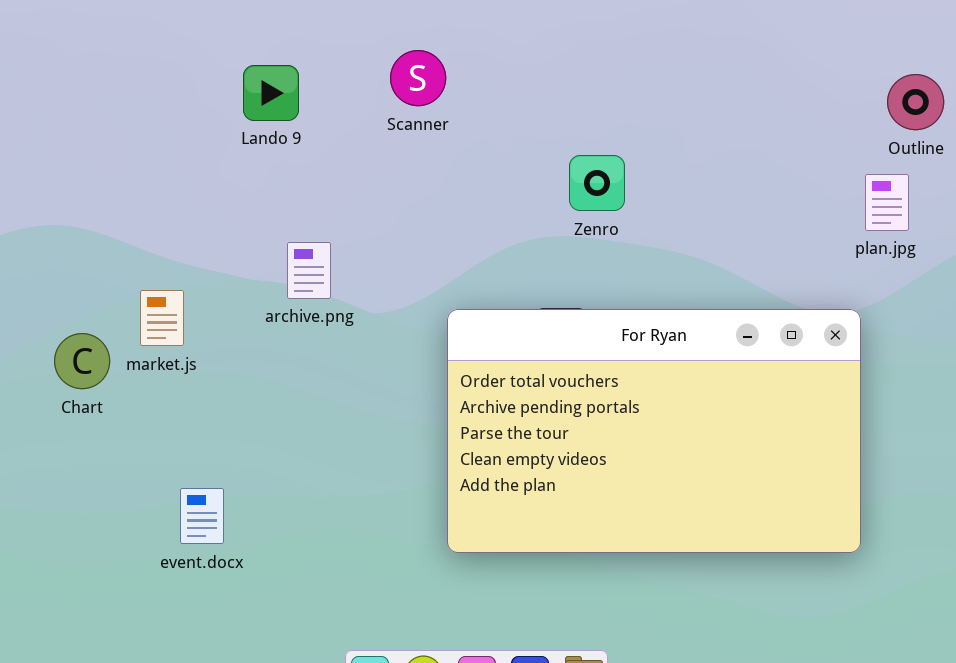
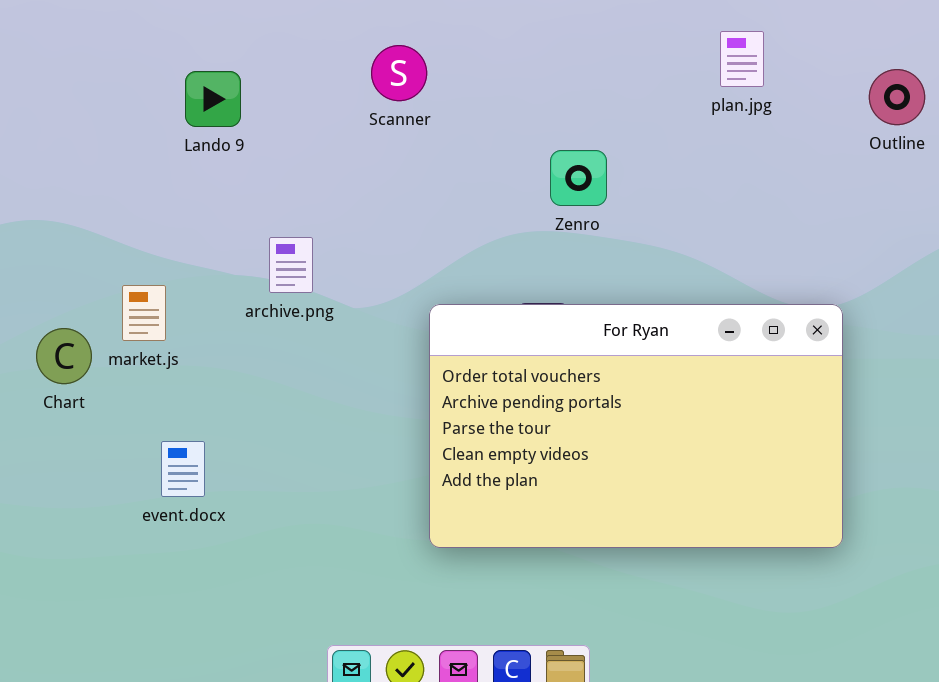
Lando 9: [243,65,299,121] -> [185,71,241,127], moved
plan.jpg: [865,174,909,231] -> [720,31,764,87], moved
event.docx: [180,488,224,544] -> [161,441,205,497], moved

